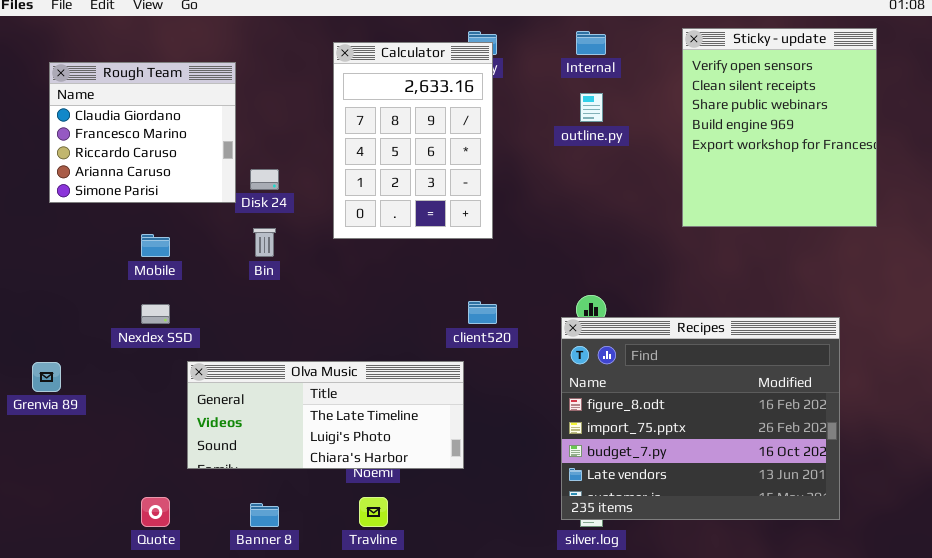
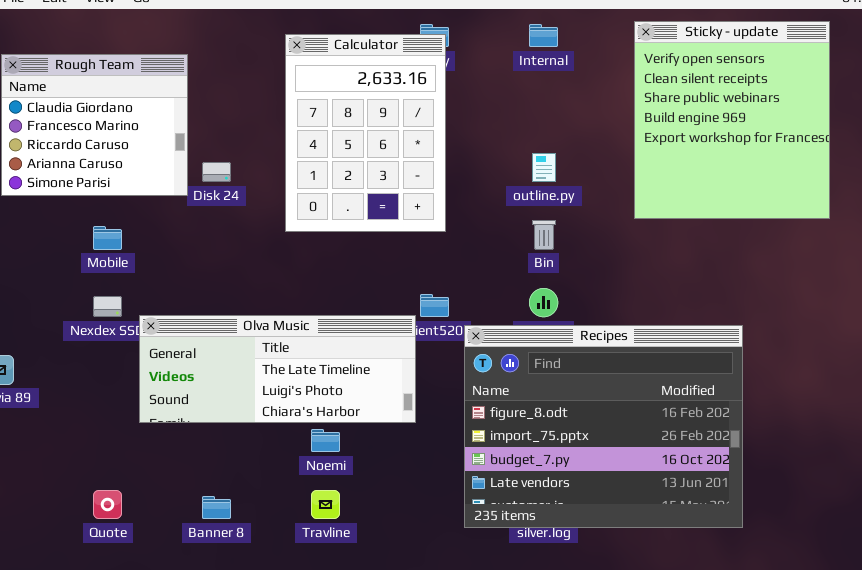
outline.py: [580,93,603,122] -> [532,153,556,182], moved
Bin: [253,228,276,257] -> [532,220,556,250], moved
Recipes: [561,317,840,520] -> [464,325,743,528], moved
Olva Music: [187,361,464,469] -> [139,315,416,423], moved

